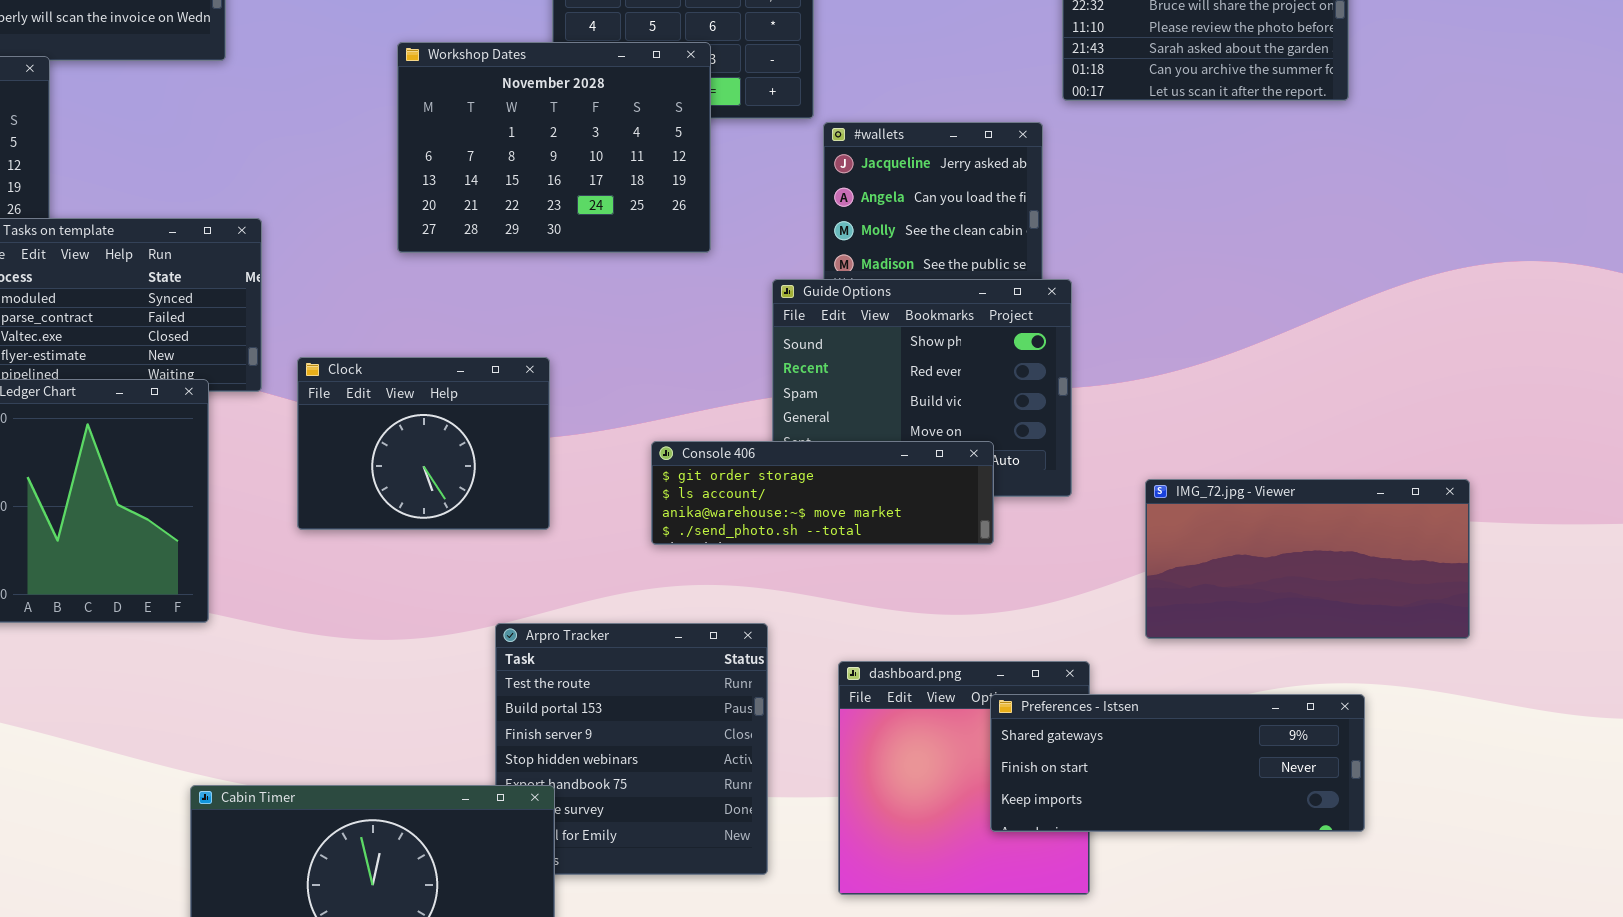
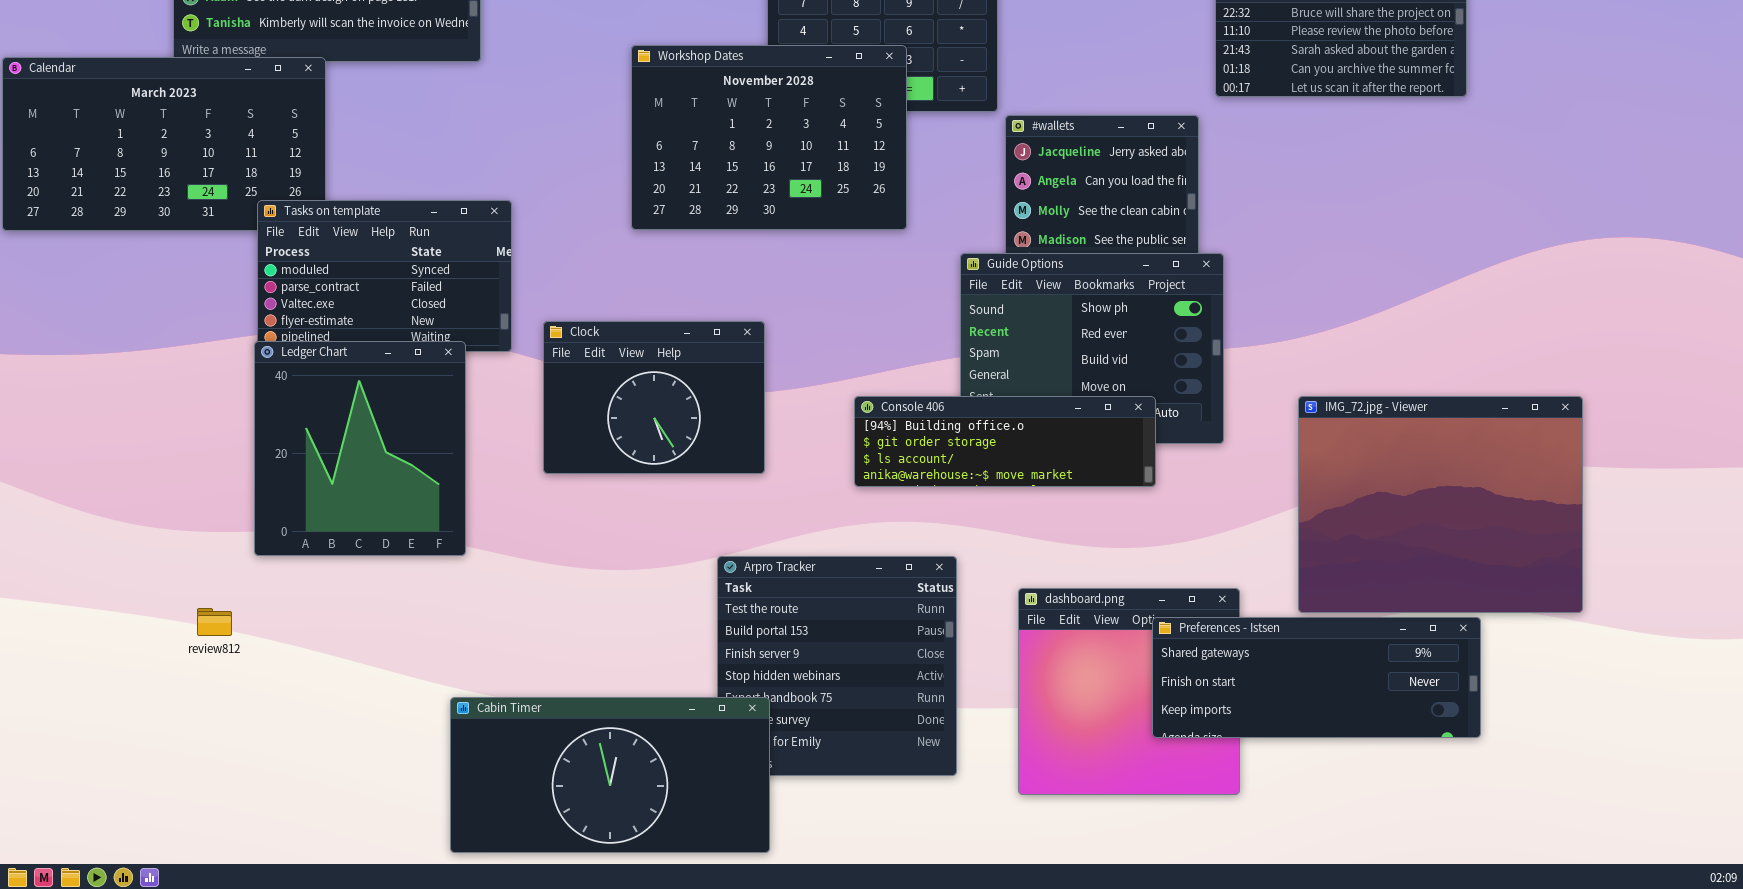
Console 406: [651,441,994,545] -> [854,396,1156,487], scrolled up 1 row
IMG_72.jpg - Viewer: [1145,479,1470,639] -> [1298,396,1583,613], moved, resized

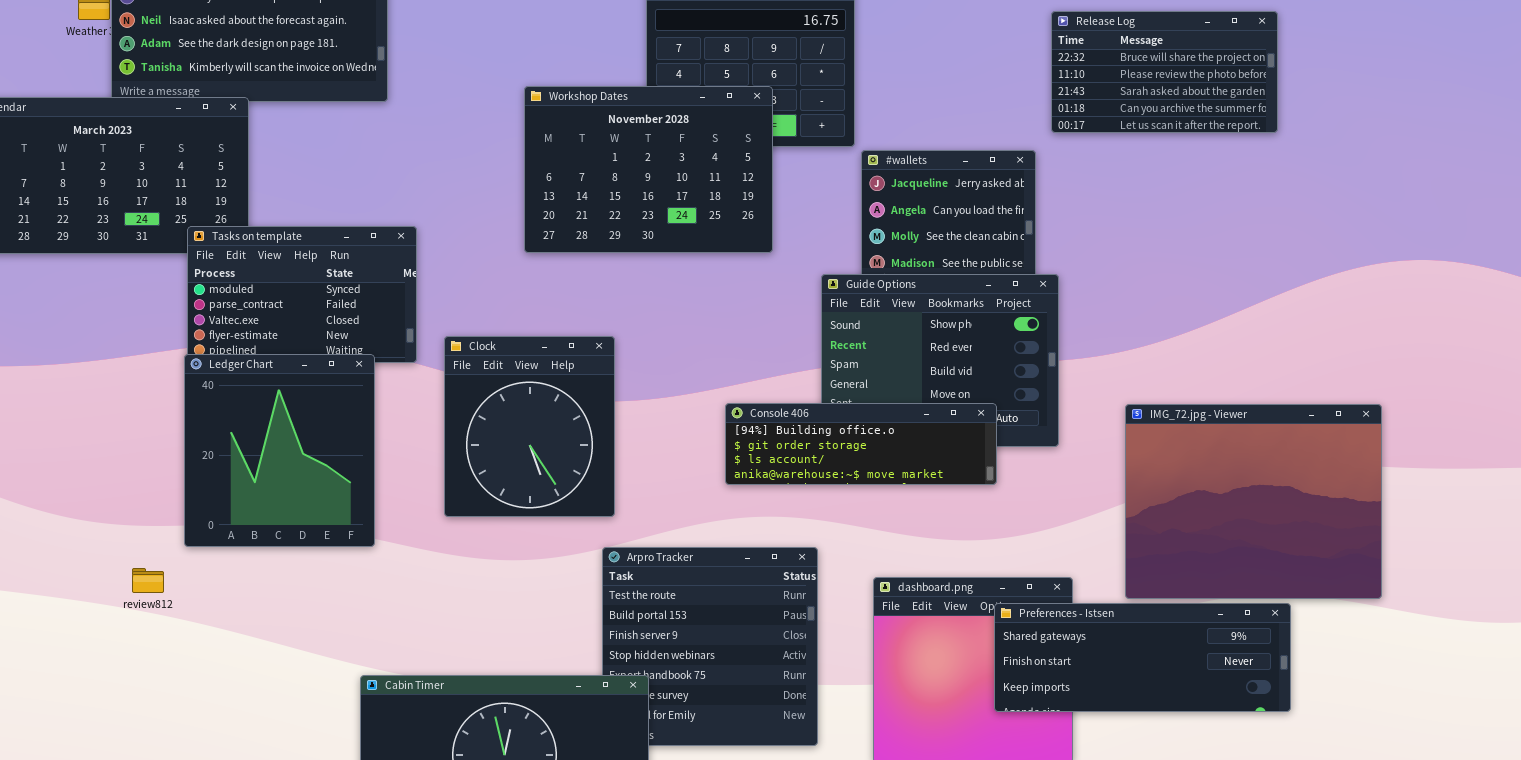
Clock: [543,321,765,474] -> [444,336,615,517], resized
review812: [197,608,232,636] -> [132,568,164,593], moved

